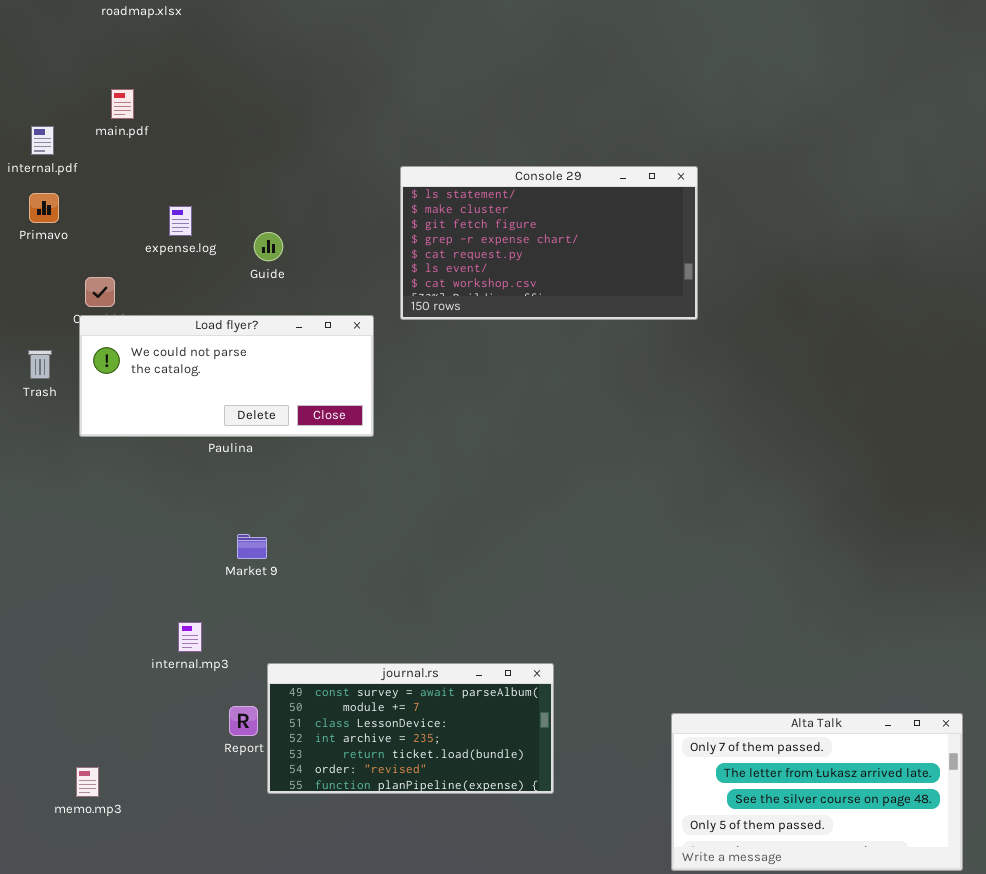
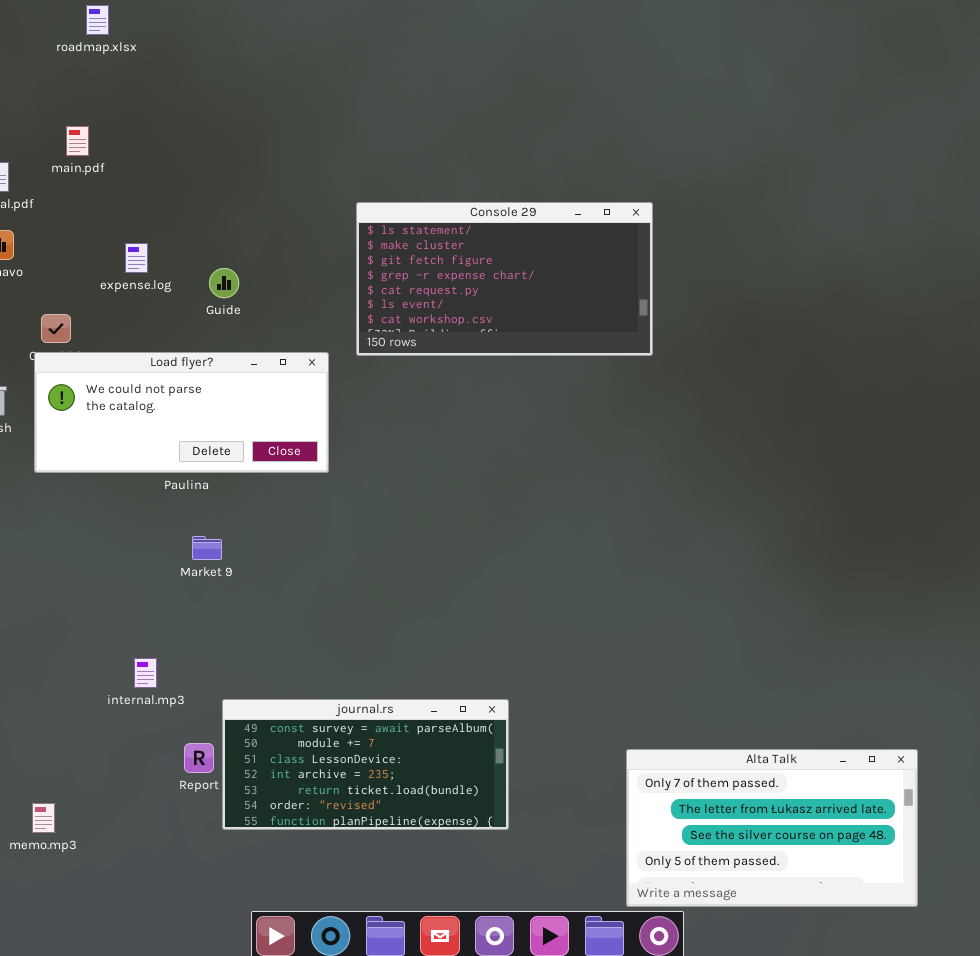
Market 9: [237,534,267,559] -> [192,536,222,560], moved

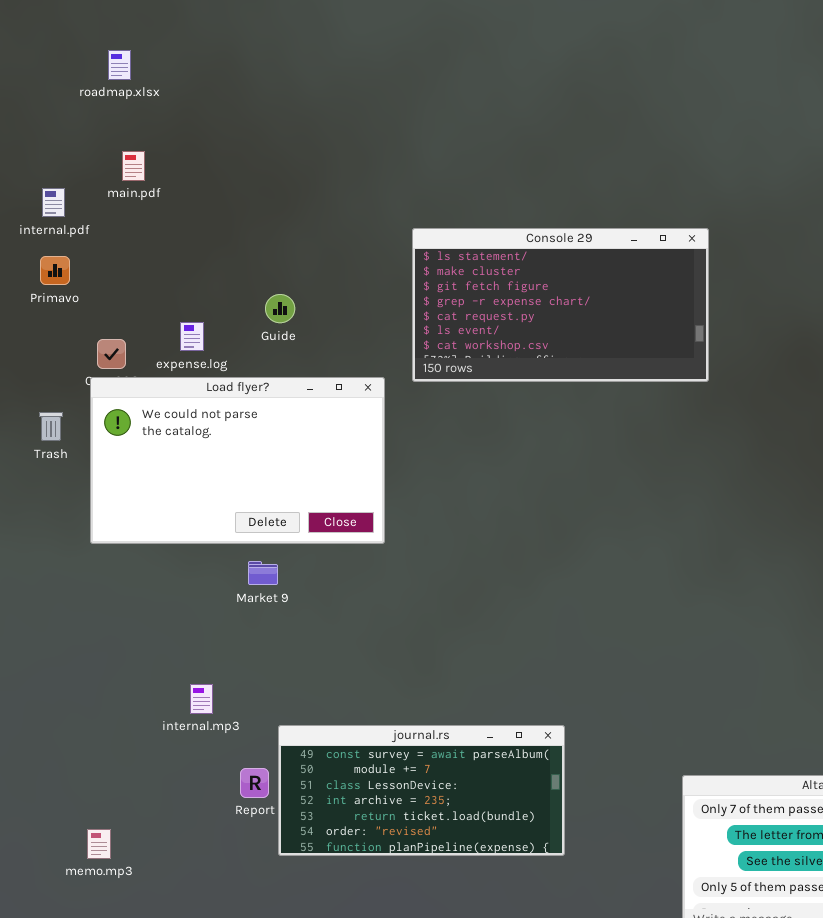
roadmap.xlsx: [86,5,109,35] -> [108,50,131,80], moved
expense.log: [125,243,148,273] -> [180,322,204,351], moved
Load flyer?: [34,352,329,473] -> [90,377,385,544], resized

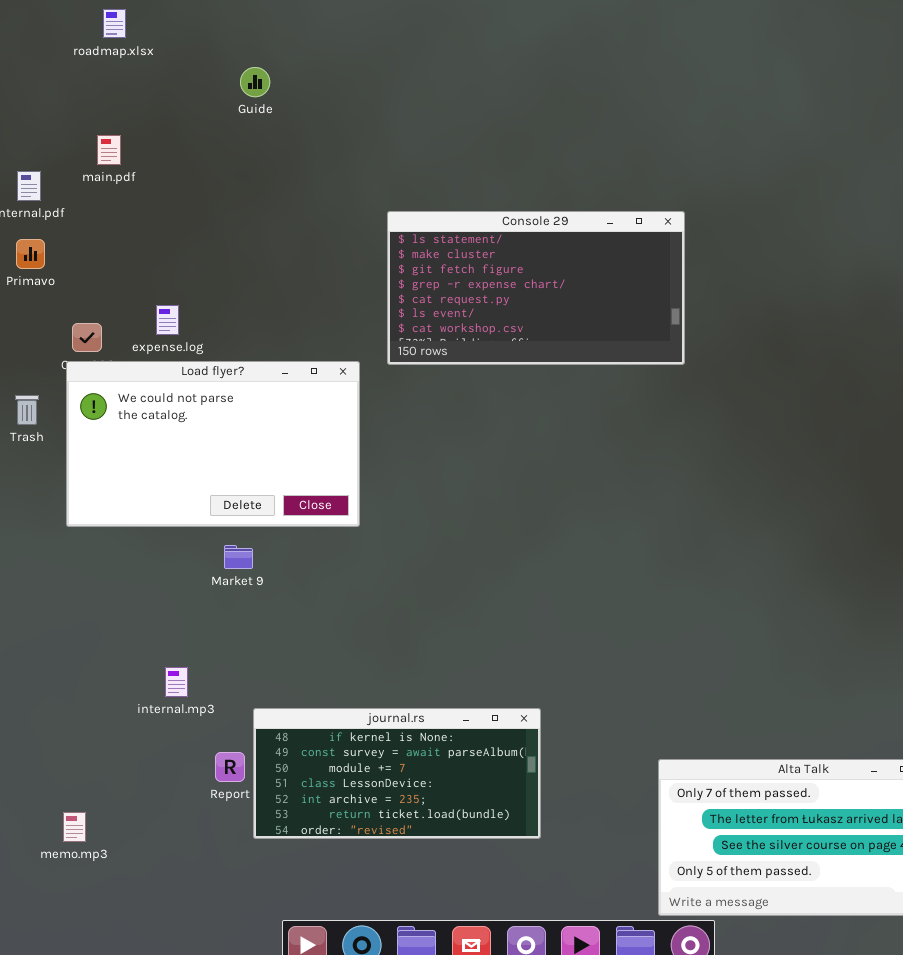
roadmap.xlsx: [108,50,131,80] -> [103,9,126,38], moved
Guide: [265,294,295,323] -> [240,67,270,97], moved
journal.rs: [278,725,565,856] -> [253,708,541,839], scrolled up 1 row

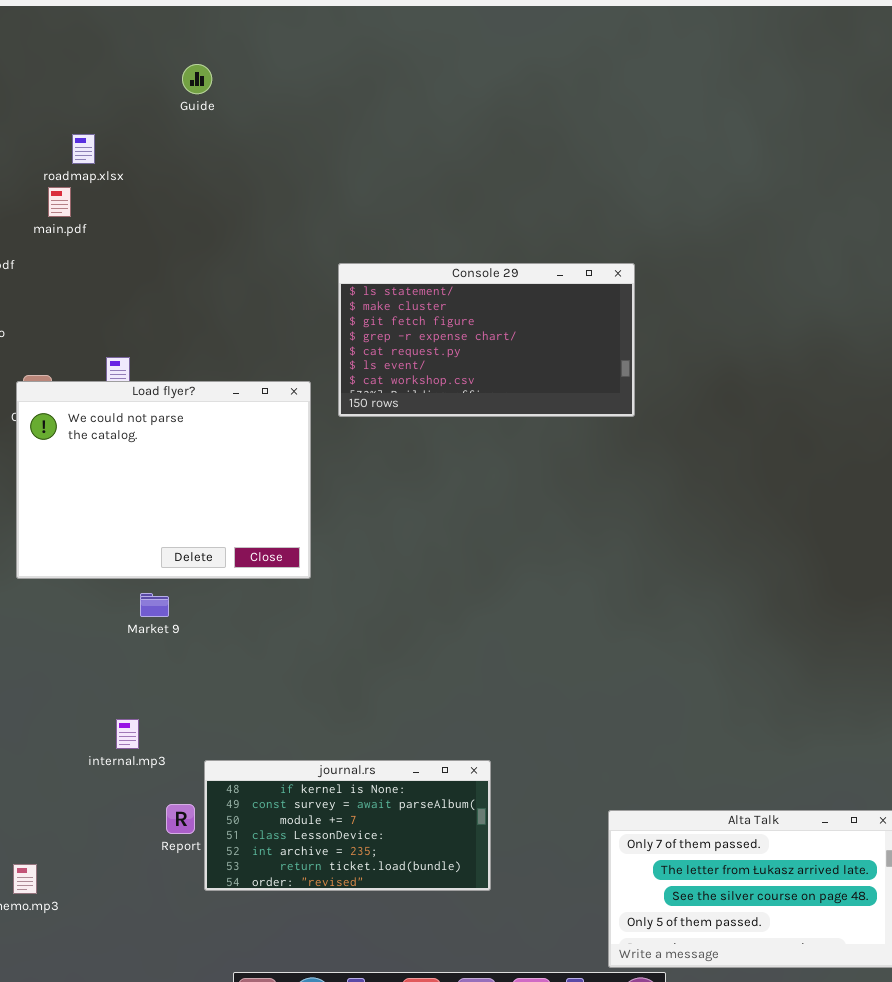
roadmap.xlsx: [103,9,126,38] -> [72,134,95,164], moved
Guide: [240,67,270,97] -> [182,64,212,94], moved
Load flyer?: [66,361,360,527] -> [16,381,311,579], resized
Market 9: [224,545,253,569] -> [140,593,169,617], moved

